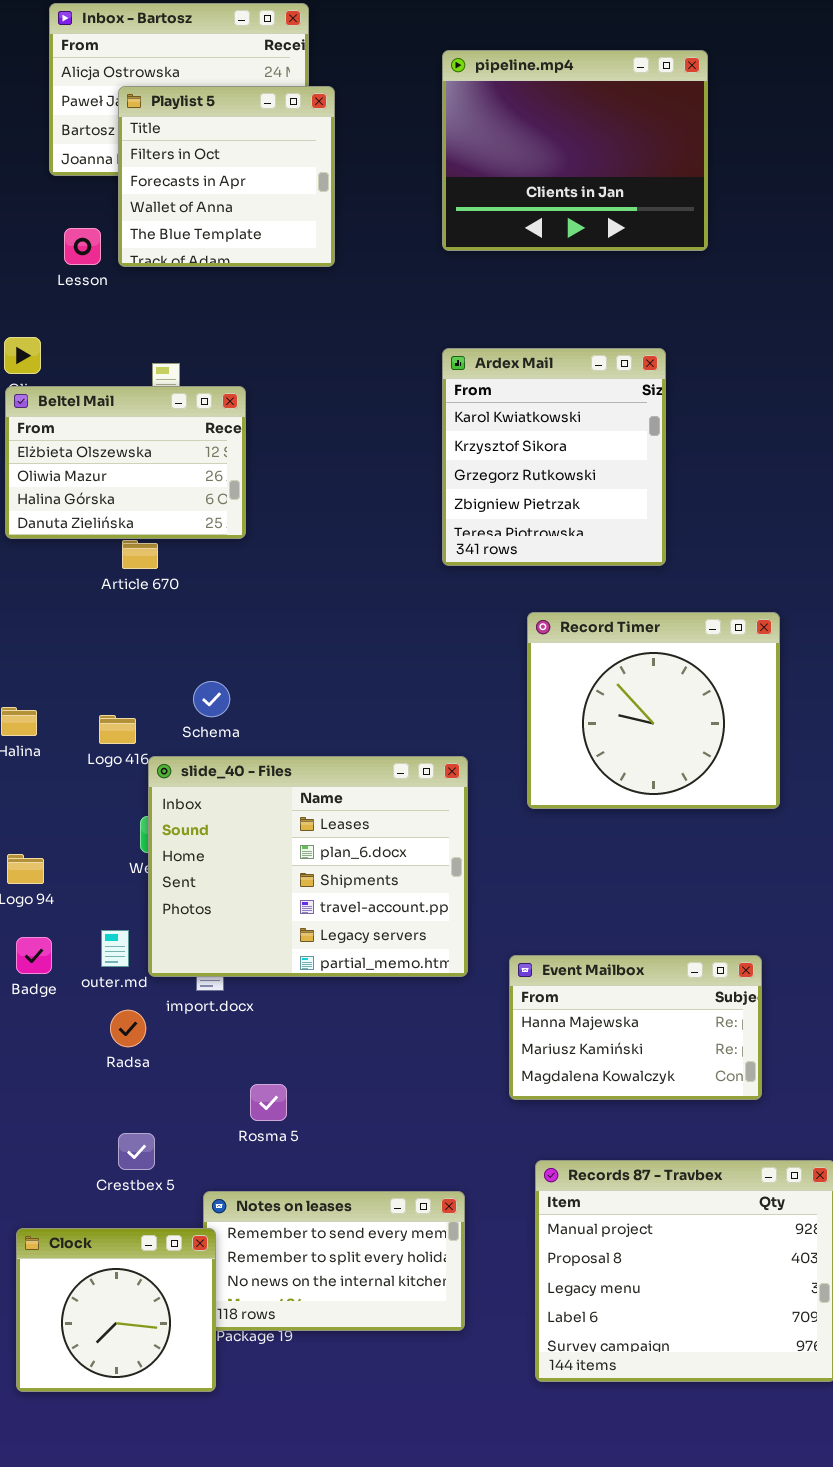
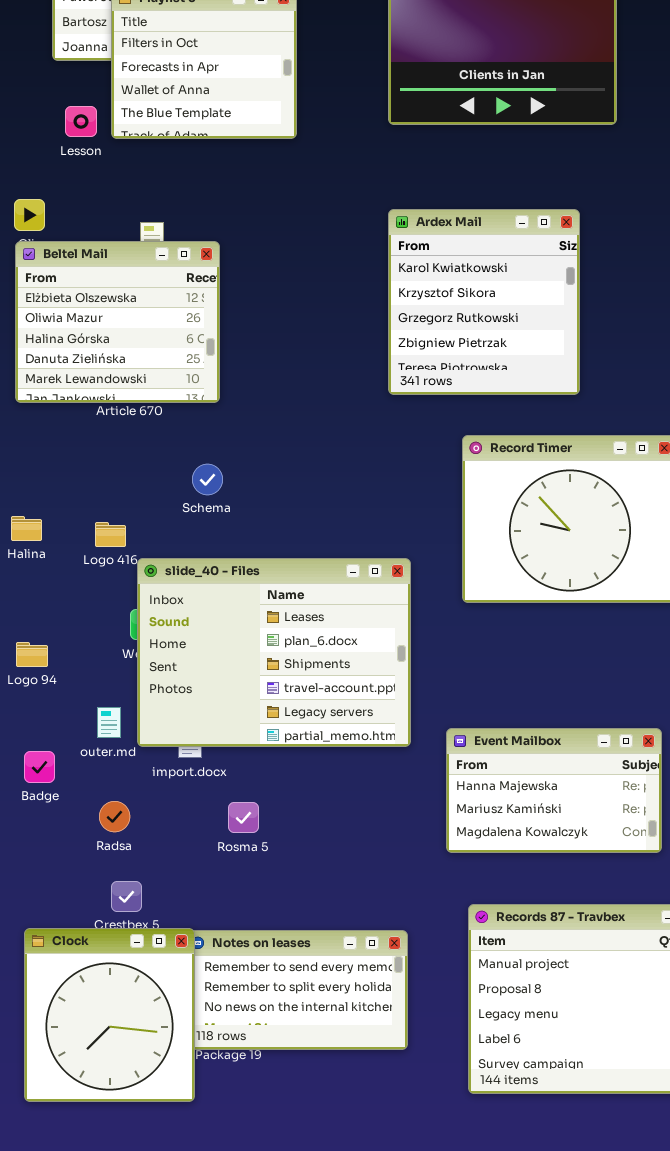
Beltel Mail: [5,386,246,539] -> [15,241,220,403], resized
Schema: [193,681,230,717] -> [192,464,223,495], moved
Badge: [16,937,52,974] -> [24,751,55,783], moved
Radsa: [110,1010,146,1047] -> [99,801,130,832], moved
Rosma 5: [250,1084,287,1121] -> [228,802,259,833], moved
Clock: [16,1228,216,1392] -> [24,928,195,1102], resized

